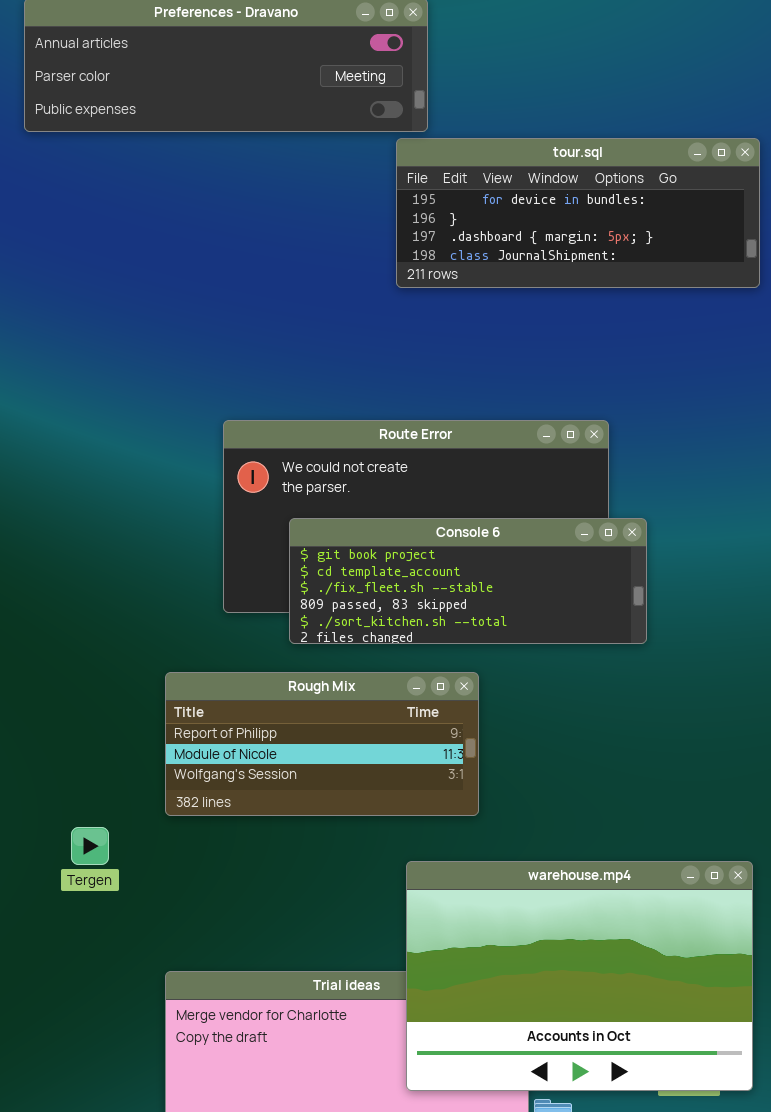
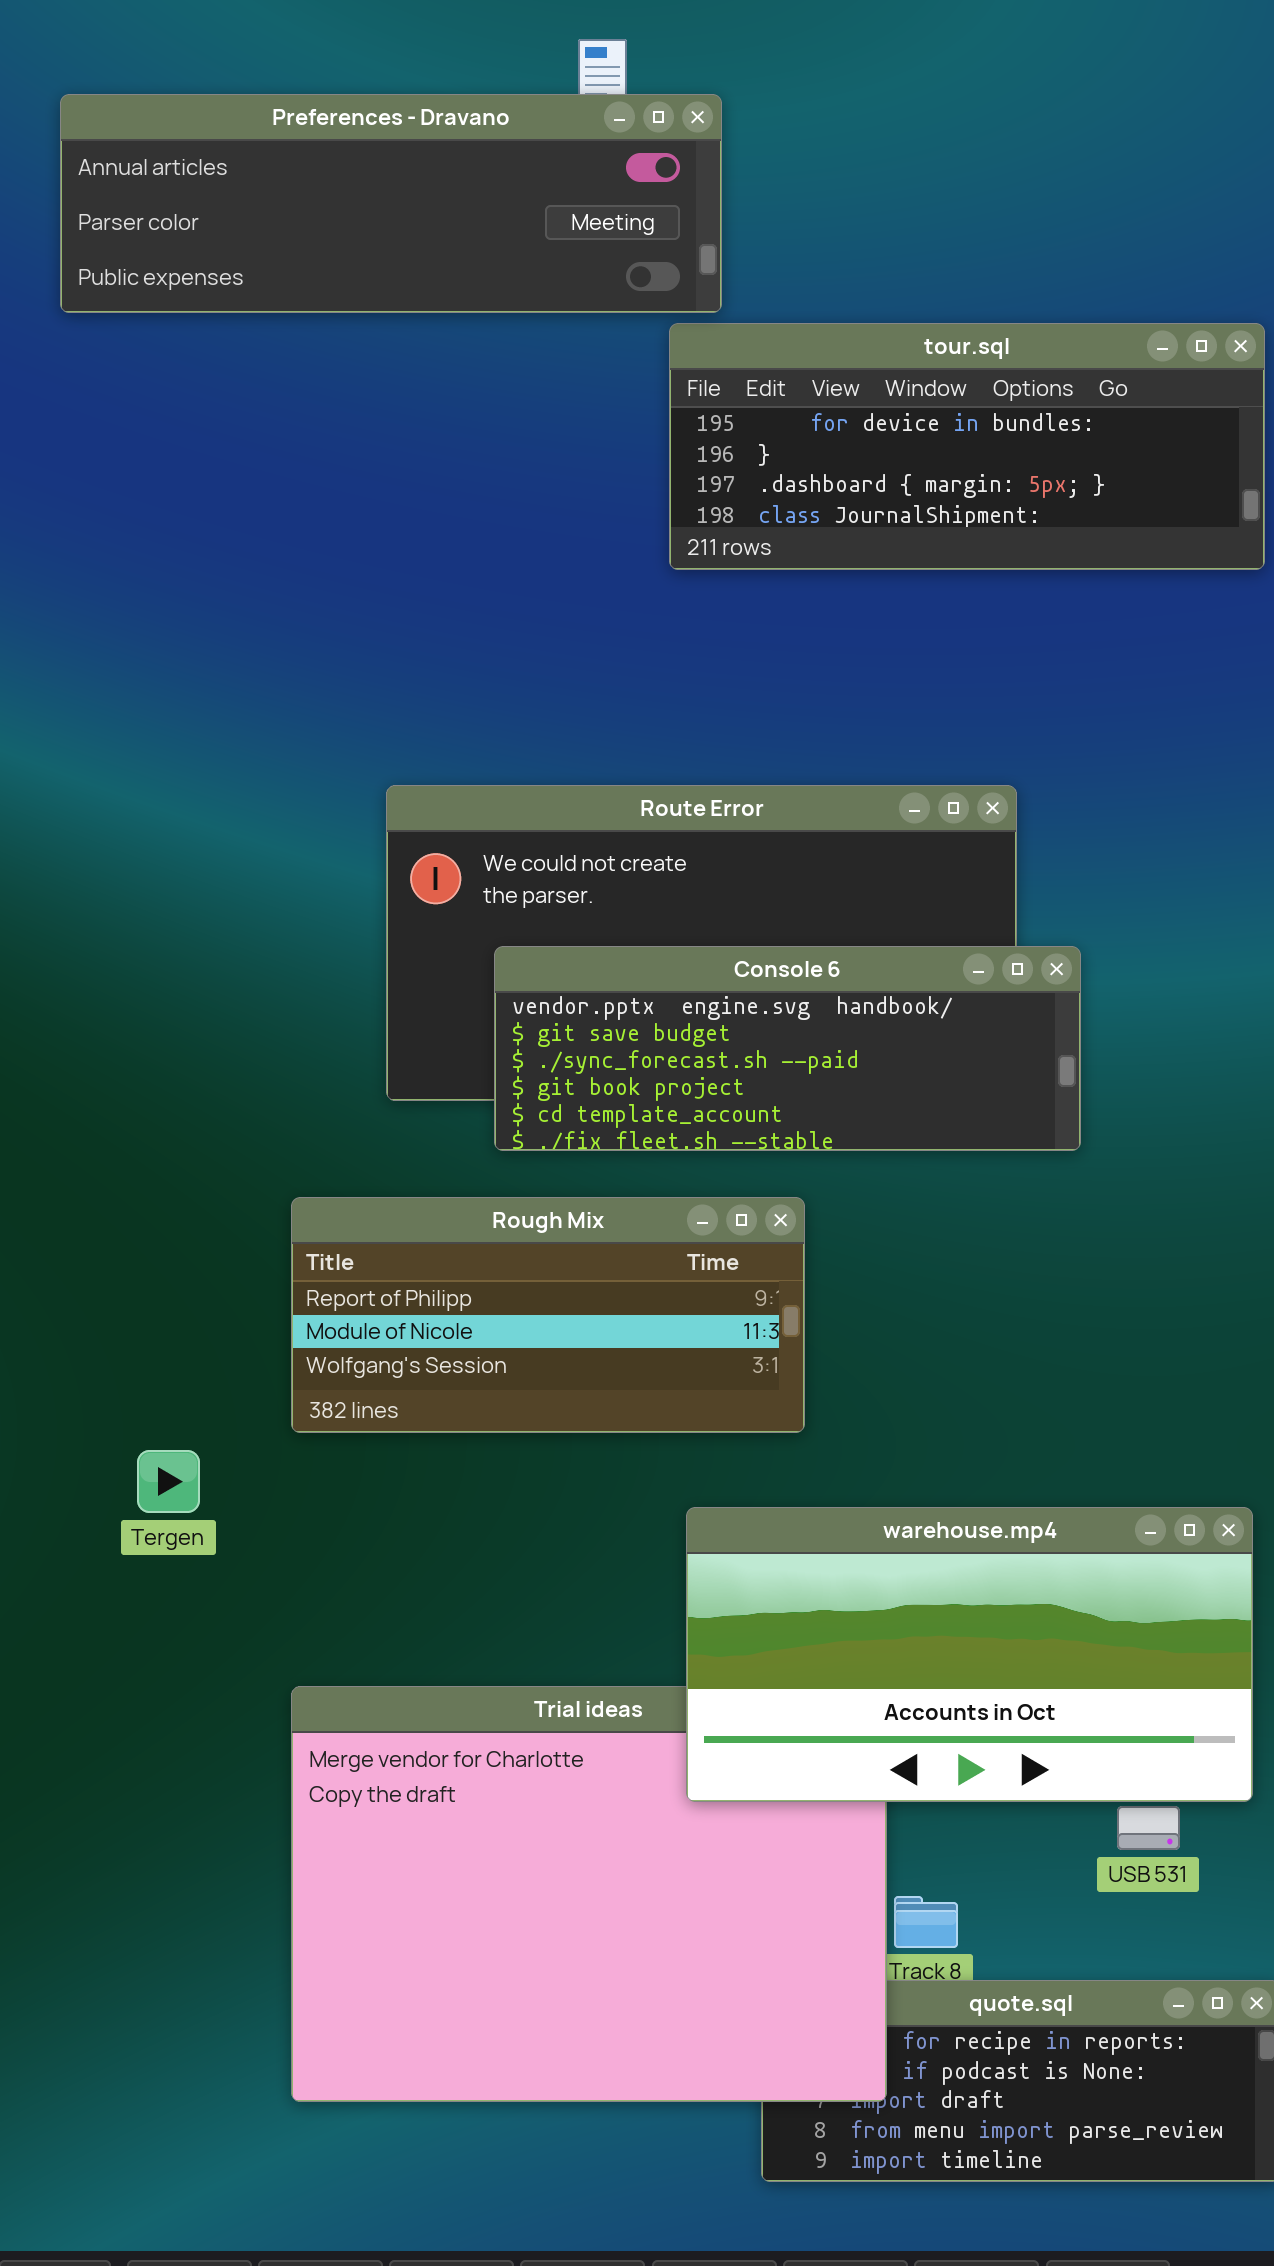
Console 6: [289,518,647,644] -> [494,946,1081,1151], scrolled up 3 rows
warehouse.mp4: [406,861,753,1091] -> [686,1507,1253,1802], resized

